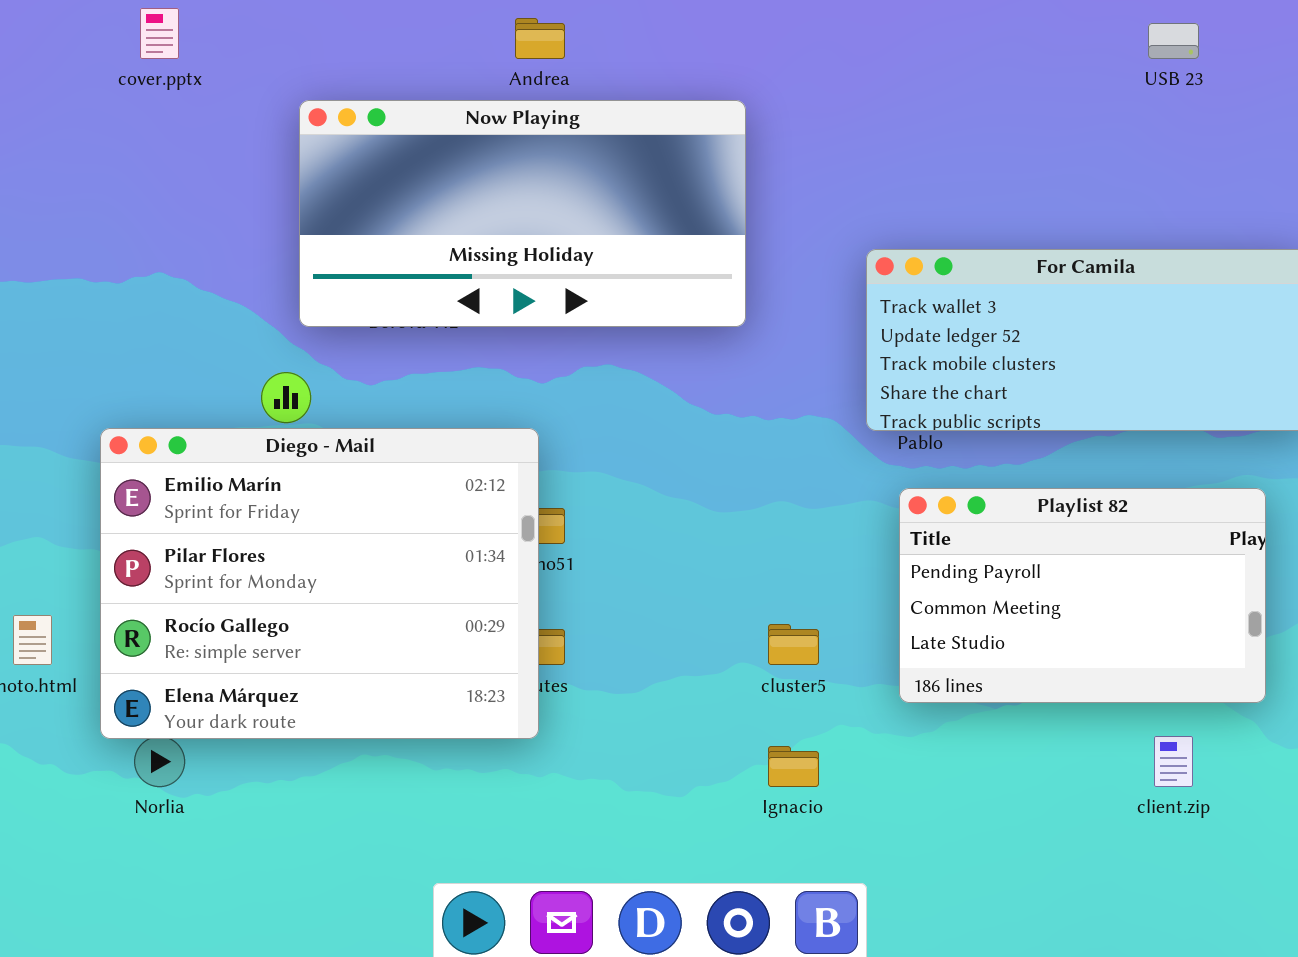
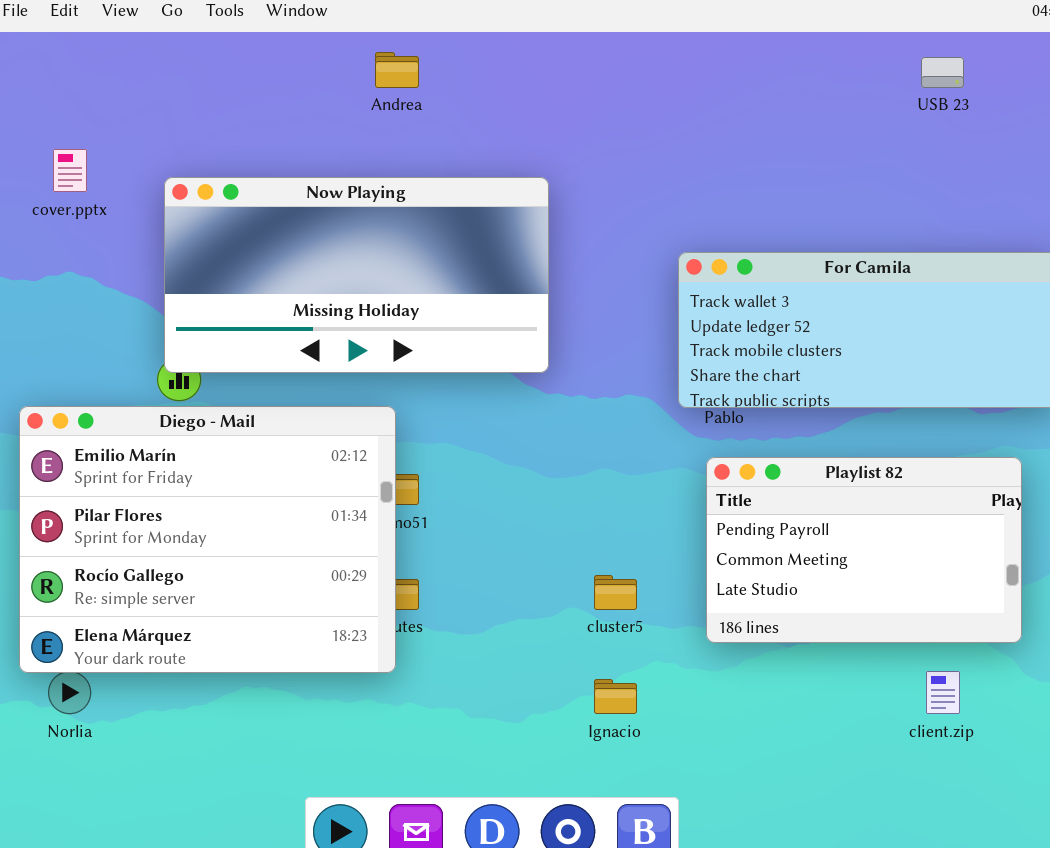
cover.pptx: [140,8,179,59] -> [53,149,87,192], moved
Now Playing: [299,100,746,327] -> [164,177,549,373], moved

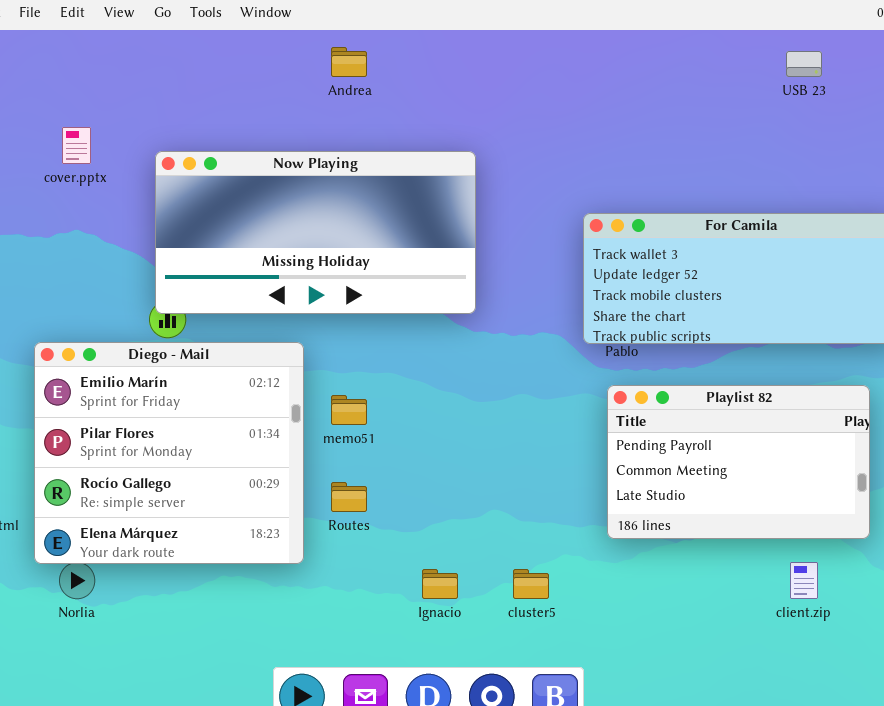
Diego - Mail: [19,406,396,673] -> [34,342,304,564], resized
cluster5: [594,575,637,610] -> [513,569,549,599], moved
Ignacio: [594,679,637,714] -> [422,569,458,599], moved

